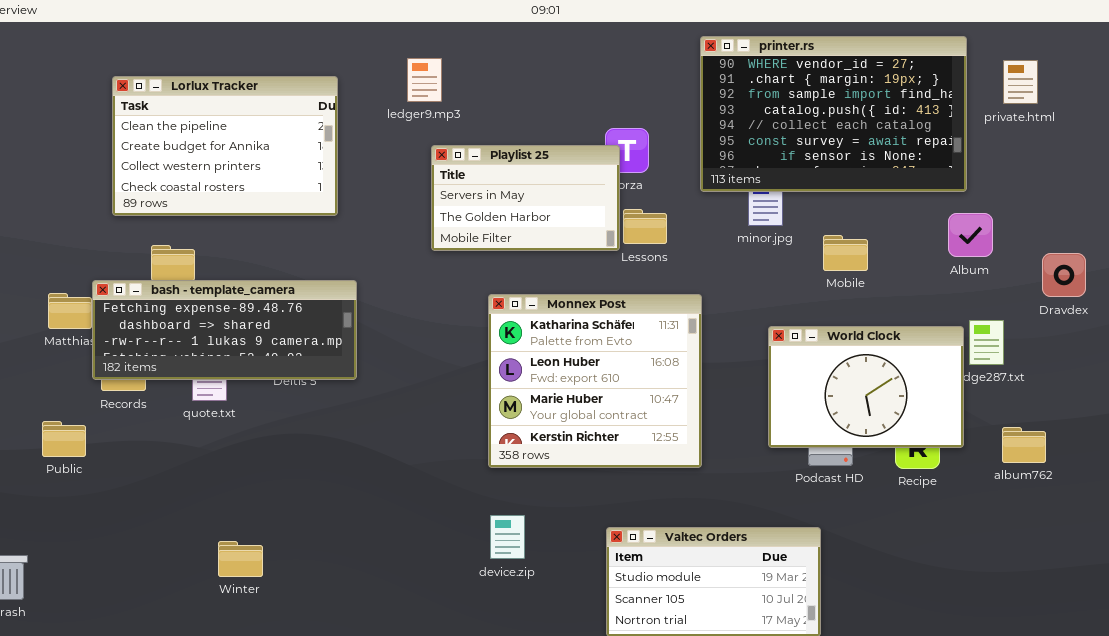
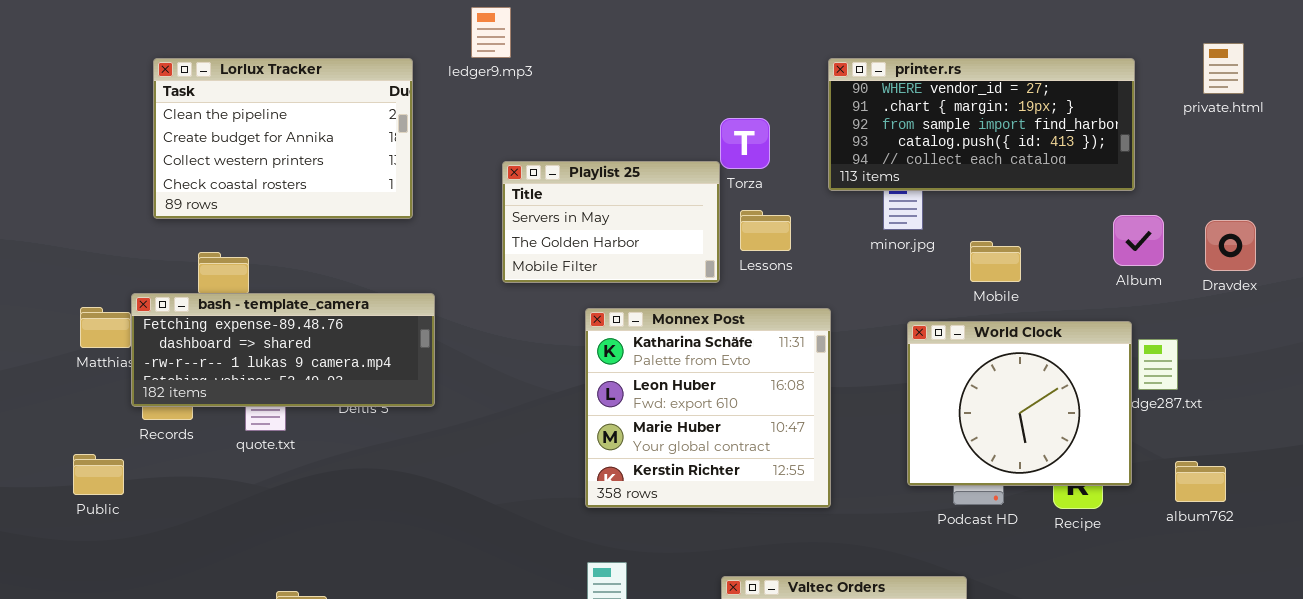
printer.rs: [700,36,967,192] -> [828,58,1135,191], resized
ledger9.mp3: [407,58,442,102] -> [471,7,511,58], moved
private.html: [1003,60,1038,104] -> [1203,43,1244,94], moved
Playlist 25: [431,145,620,251] -> [502,161,720,283], moved
Dravdex: [1042,253,1086,297] -> [1205,220,1256,271], moved
World Clock: [768,326,964,448] -> [907,321,1132,486], resized

